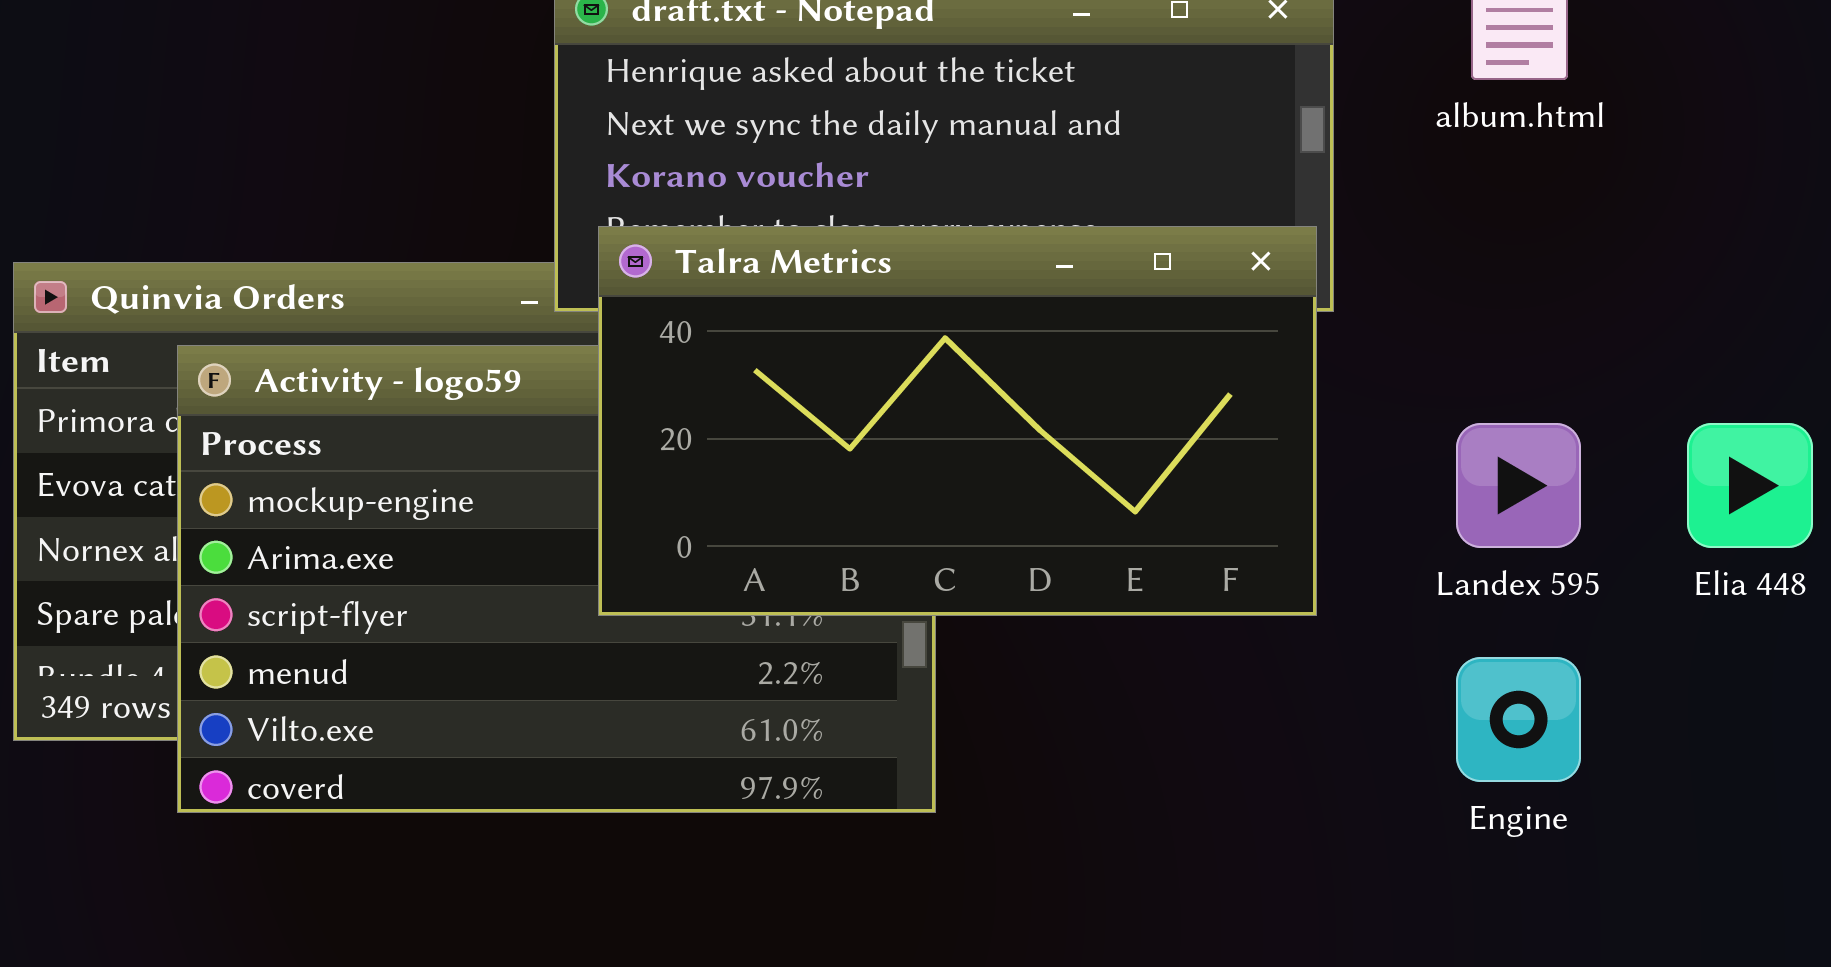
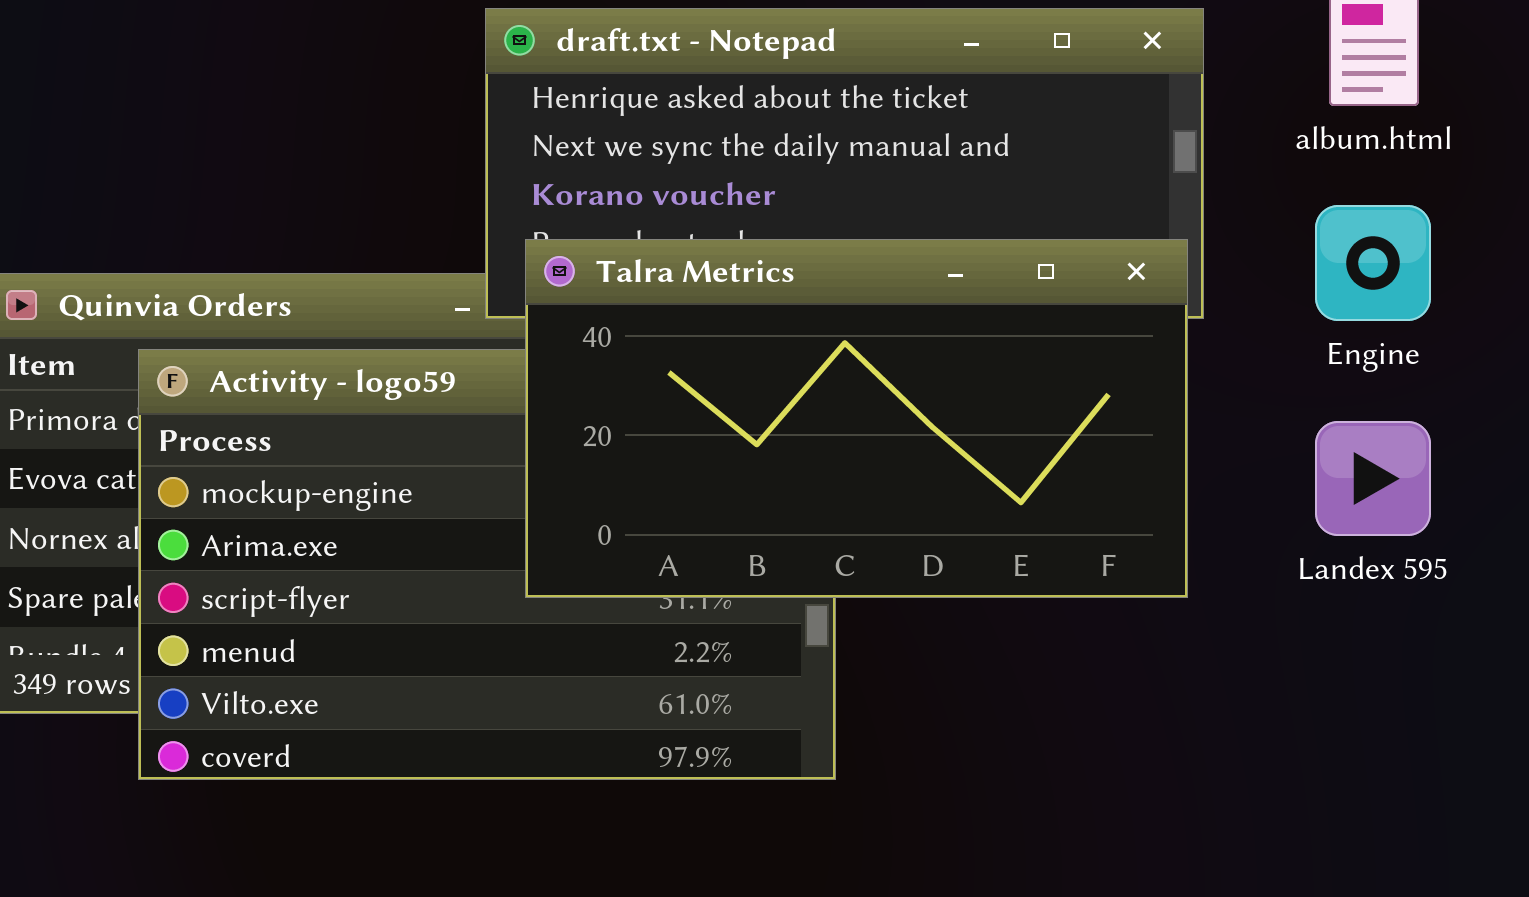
Engine: [1456,657,1581,782] -> [1315,205,1431,321], moved

